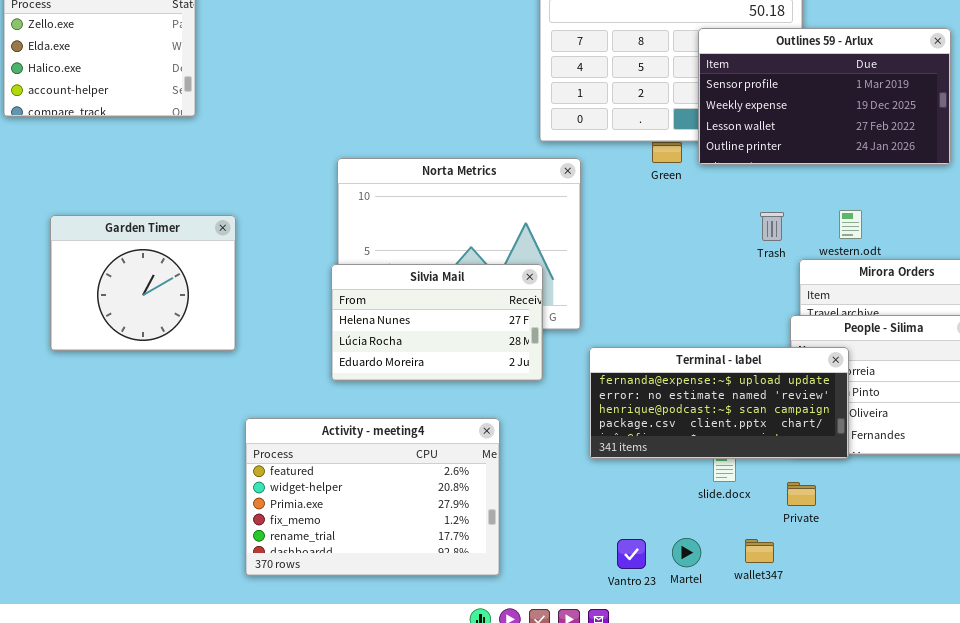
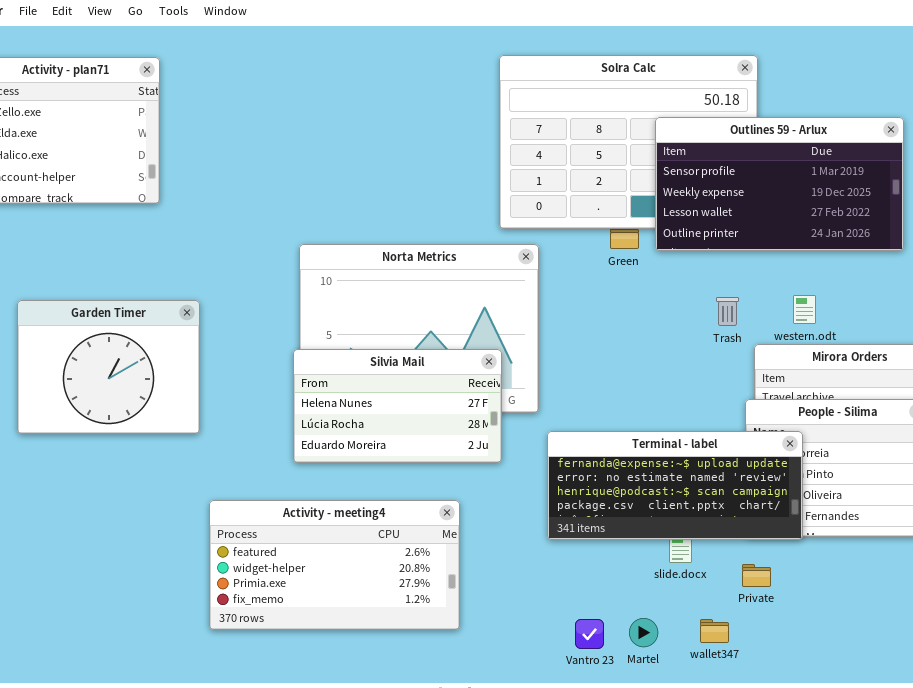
Activity - meeting4: [245,418,500,576] -> [209,500,460,630], resized

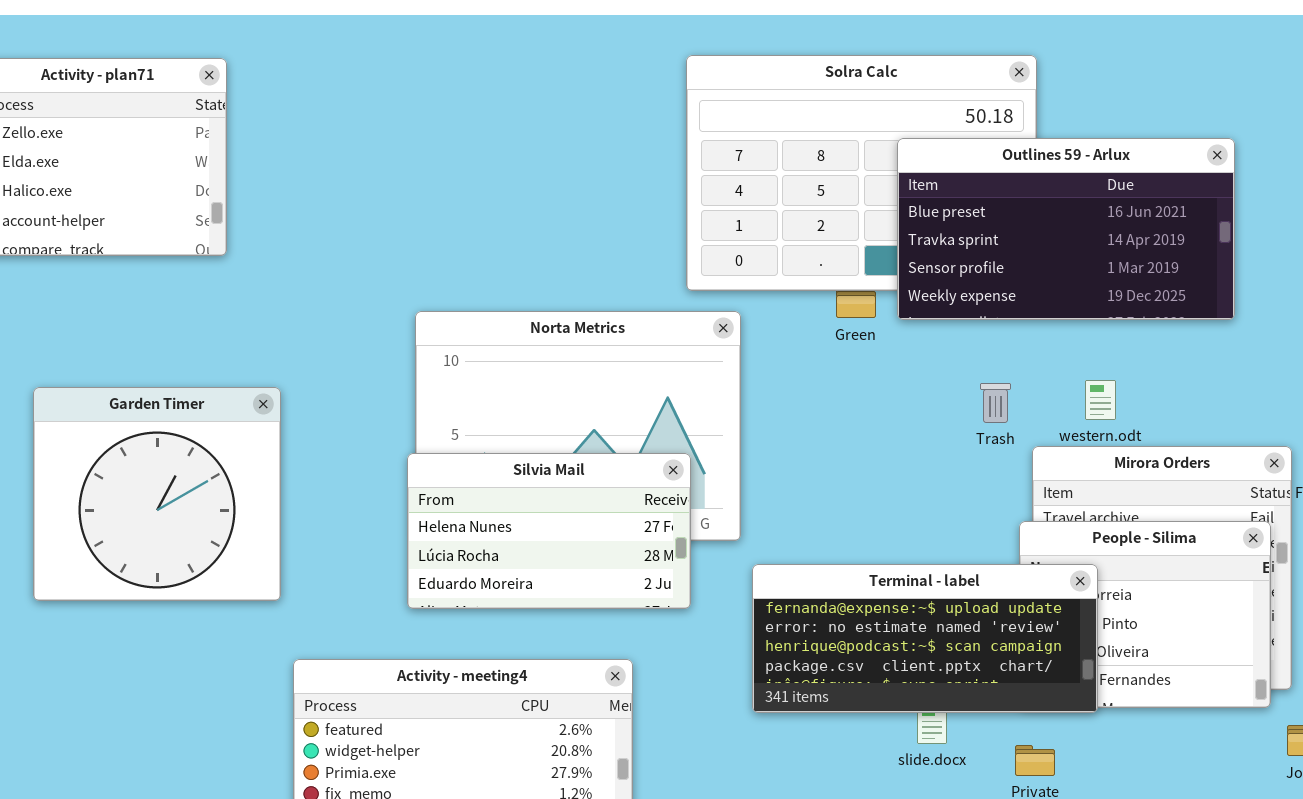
Outlines 59 - Arlux: [655,117,904,251] -> [897,138,1235,320], scrolled up 2 rows
Garden Timer: [17,300,200,434] -> [33,387,281,601], resized

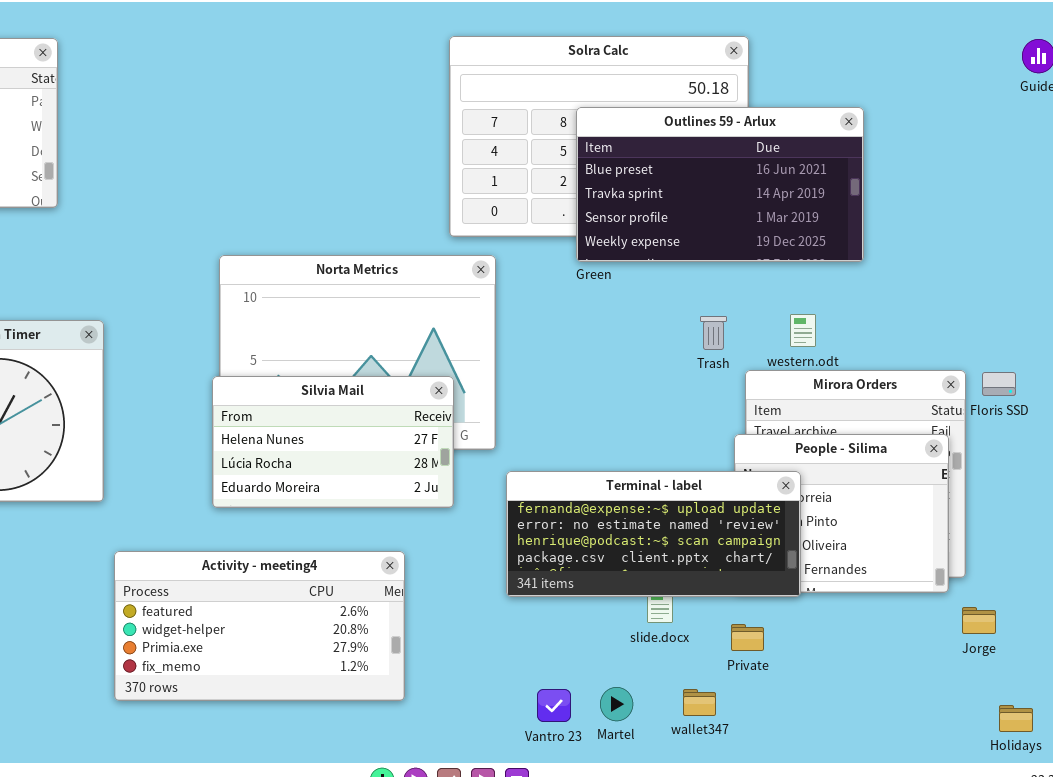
Outlines 59 - Arlux: [897,138,1235,320] -> [576,107,864,262], moved

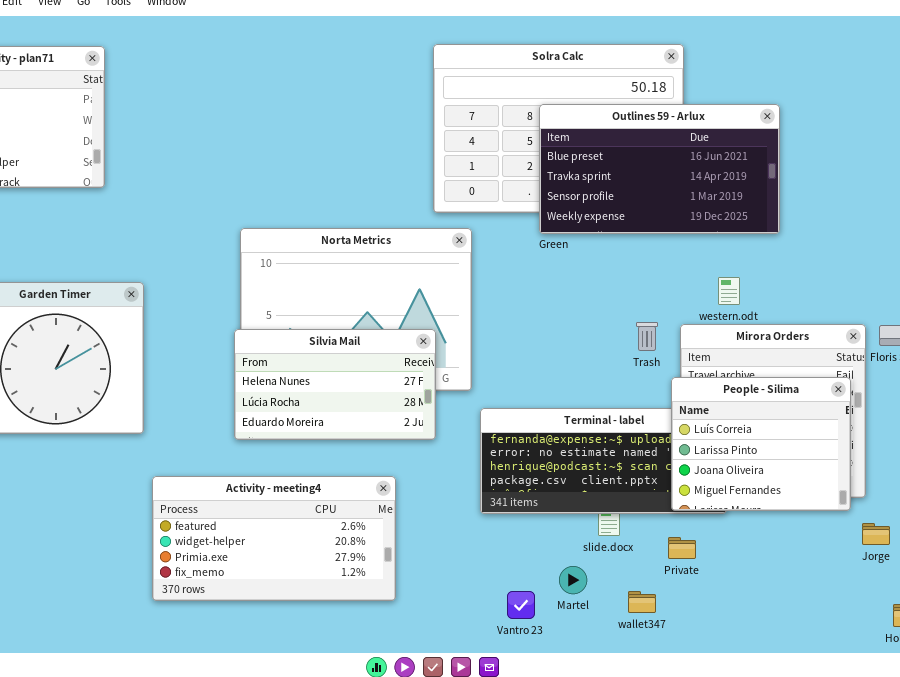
Trash: [700,316,727,350] -> [636,322,658,351], moved
People - Silima: [734,434,949,593] -> [671,377,851,511], raised
Martel: [600,687,633,721] -> [559,566,587,594], moved

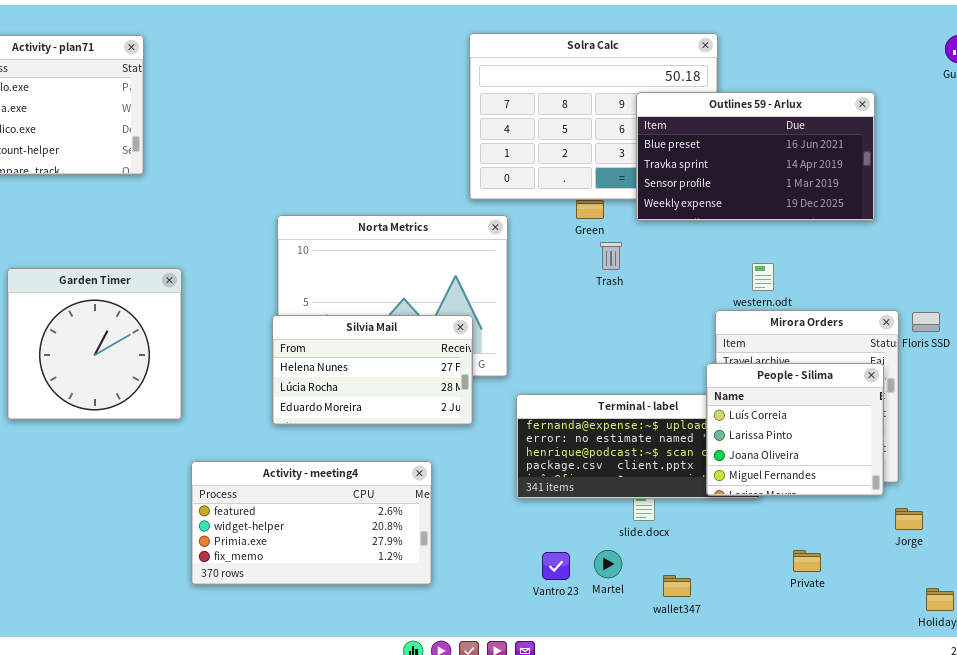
Outlines 59 - Arlux: [539,104,780,234] -> [636,92,875,221], moved
Trash: [636,322,658,351] -> [600,242,622,270], moved
Private: [668,537,696,559] -> [793,550,821,572], moved
Vantro 23: [507,591,535,619] -> [542,552,570,580], moved

